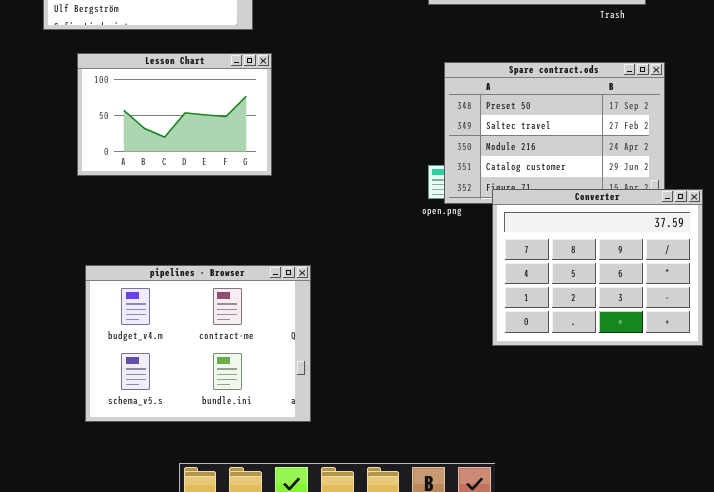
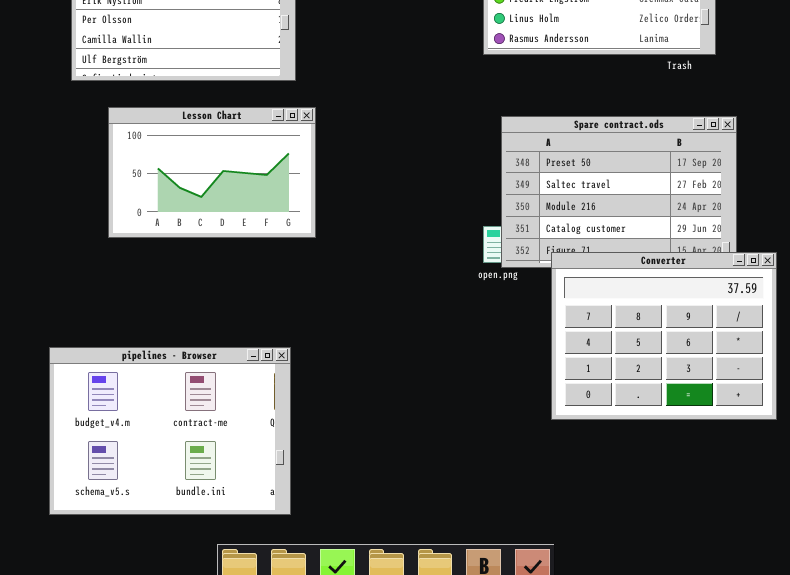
pipelines - Browser: [85,265,311,422] -> [49,347,291,515], moved

